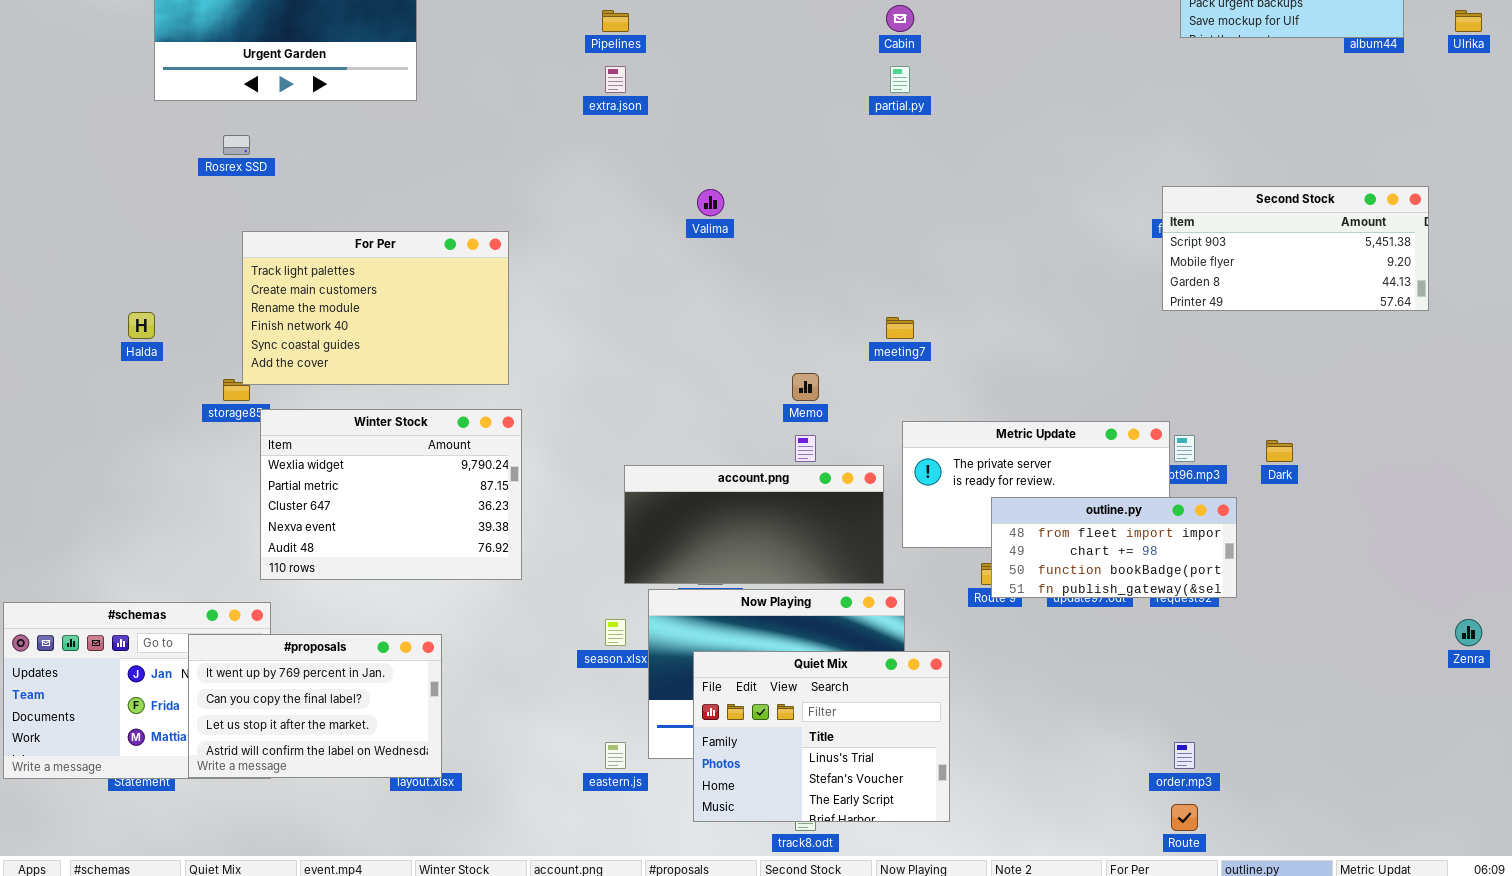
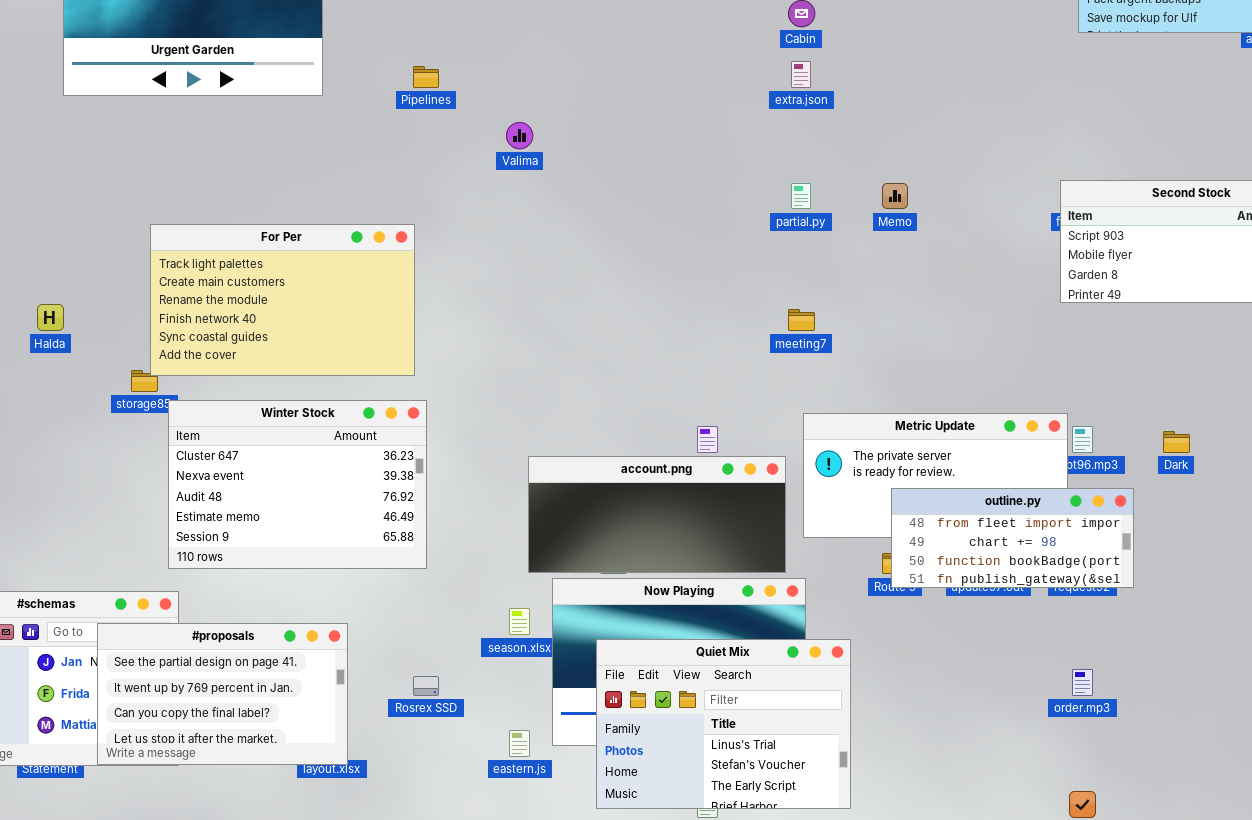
Pipelines: [602,10,629,32] -> [413,66,439,88], moved
extra.json: [605,66,626,93] -> [791,61,811,88], moved
partial.py: [890,66,910,93] -> [791,183,811,209], moved
Rosrex SSD: [223,135,250,155] -> [413,676,439,696], moved
Valima: [697,189,724,216] -> [506,122,533,149], moved
Memo: [792,373,819,401] -> [882,183,908,209], moved
Winter Stock: [260,409,522,580] -> [168,400,427,569], scrolled down 2 rows
#proposals: [188,634,442,778] -> [97,623,348,765], scrolled up 1 row
order.mp3: [1174,742,1195,769] -> [1072,669,1093,696], moved

